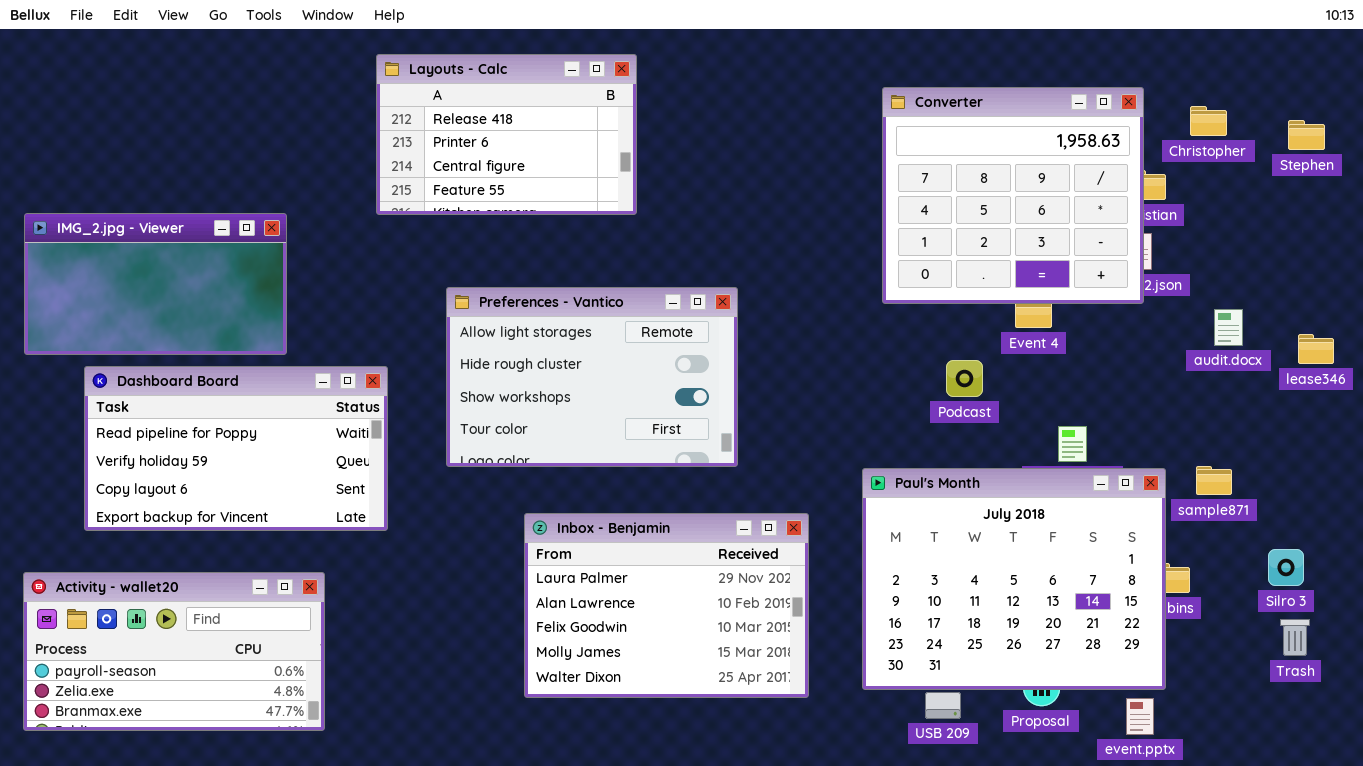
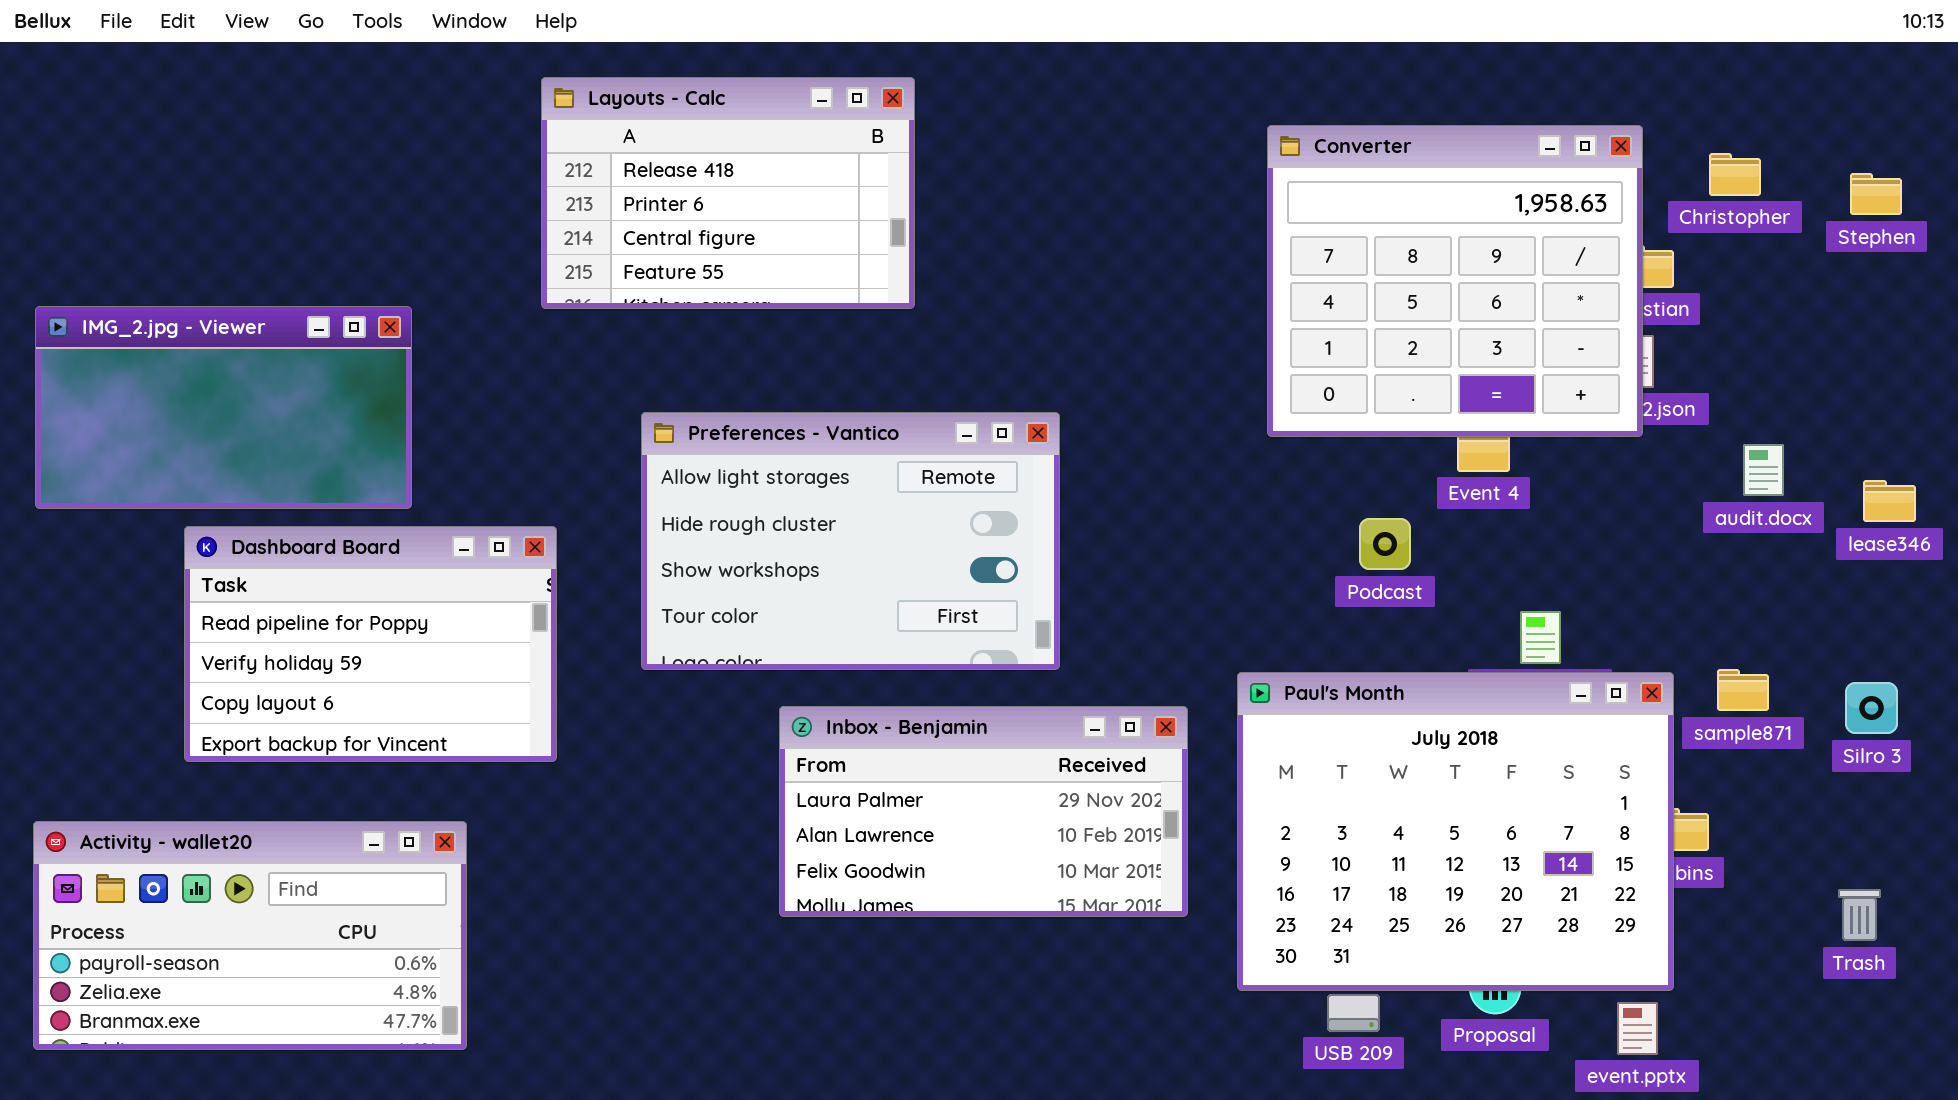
Dashboard Board: [84,366,388,531] -> [184,526,557,762], resized
Inbox - Benjamin: [524,513,809,698] -> [779,706,1188,917], moved, resized
Silro 3: [1268,549,1304,586] -> [1845,682,1898,734], moved

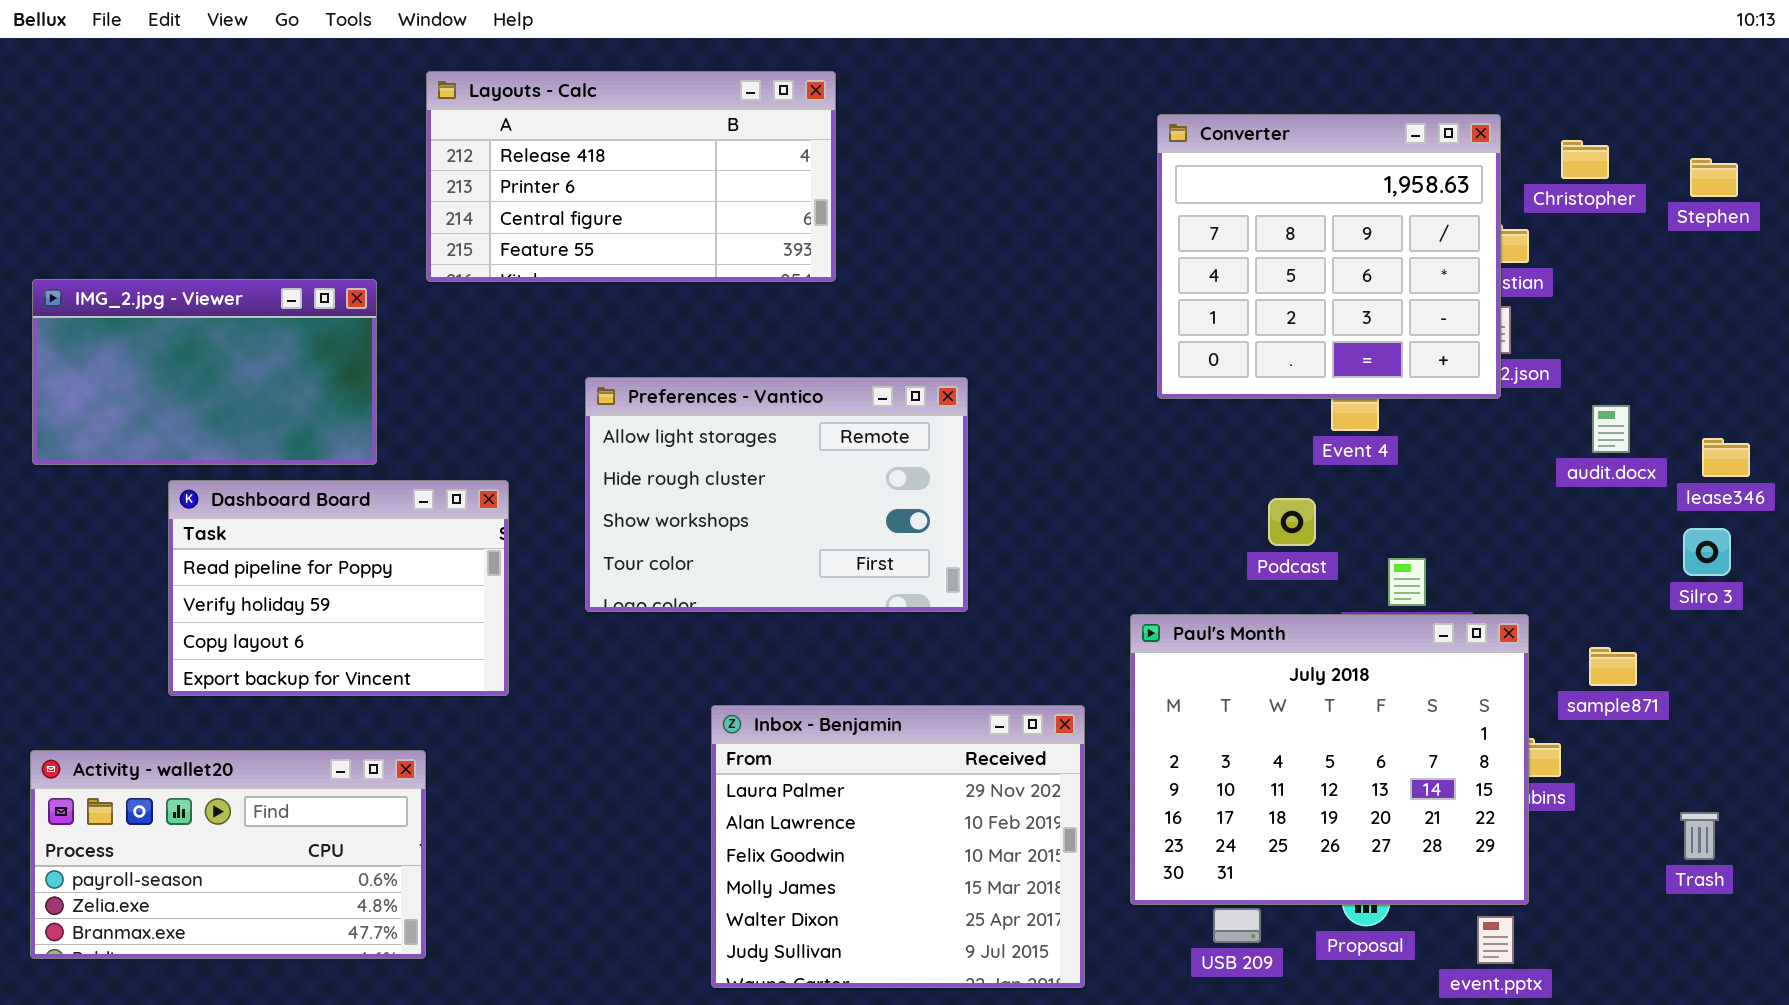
Layouts - Calc: [541,77,915,309] -> [426,71,836,282], resized
Podcast: [1359,518,1411,570] -> [1268,498,1316,546], moved
sample871: [1717,669,1769,711] -> [1589,647,1637,686], moved
Silro 3: [1845,682,1898,734] -> [1683,528,1731,576], moved
Inbox - Benjamin: [779,706,1188,917] -> [711,705,1085,988], moved, resized

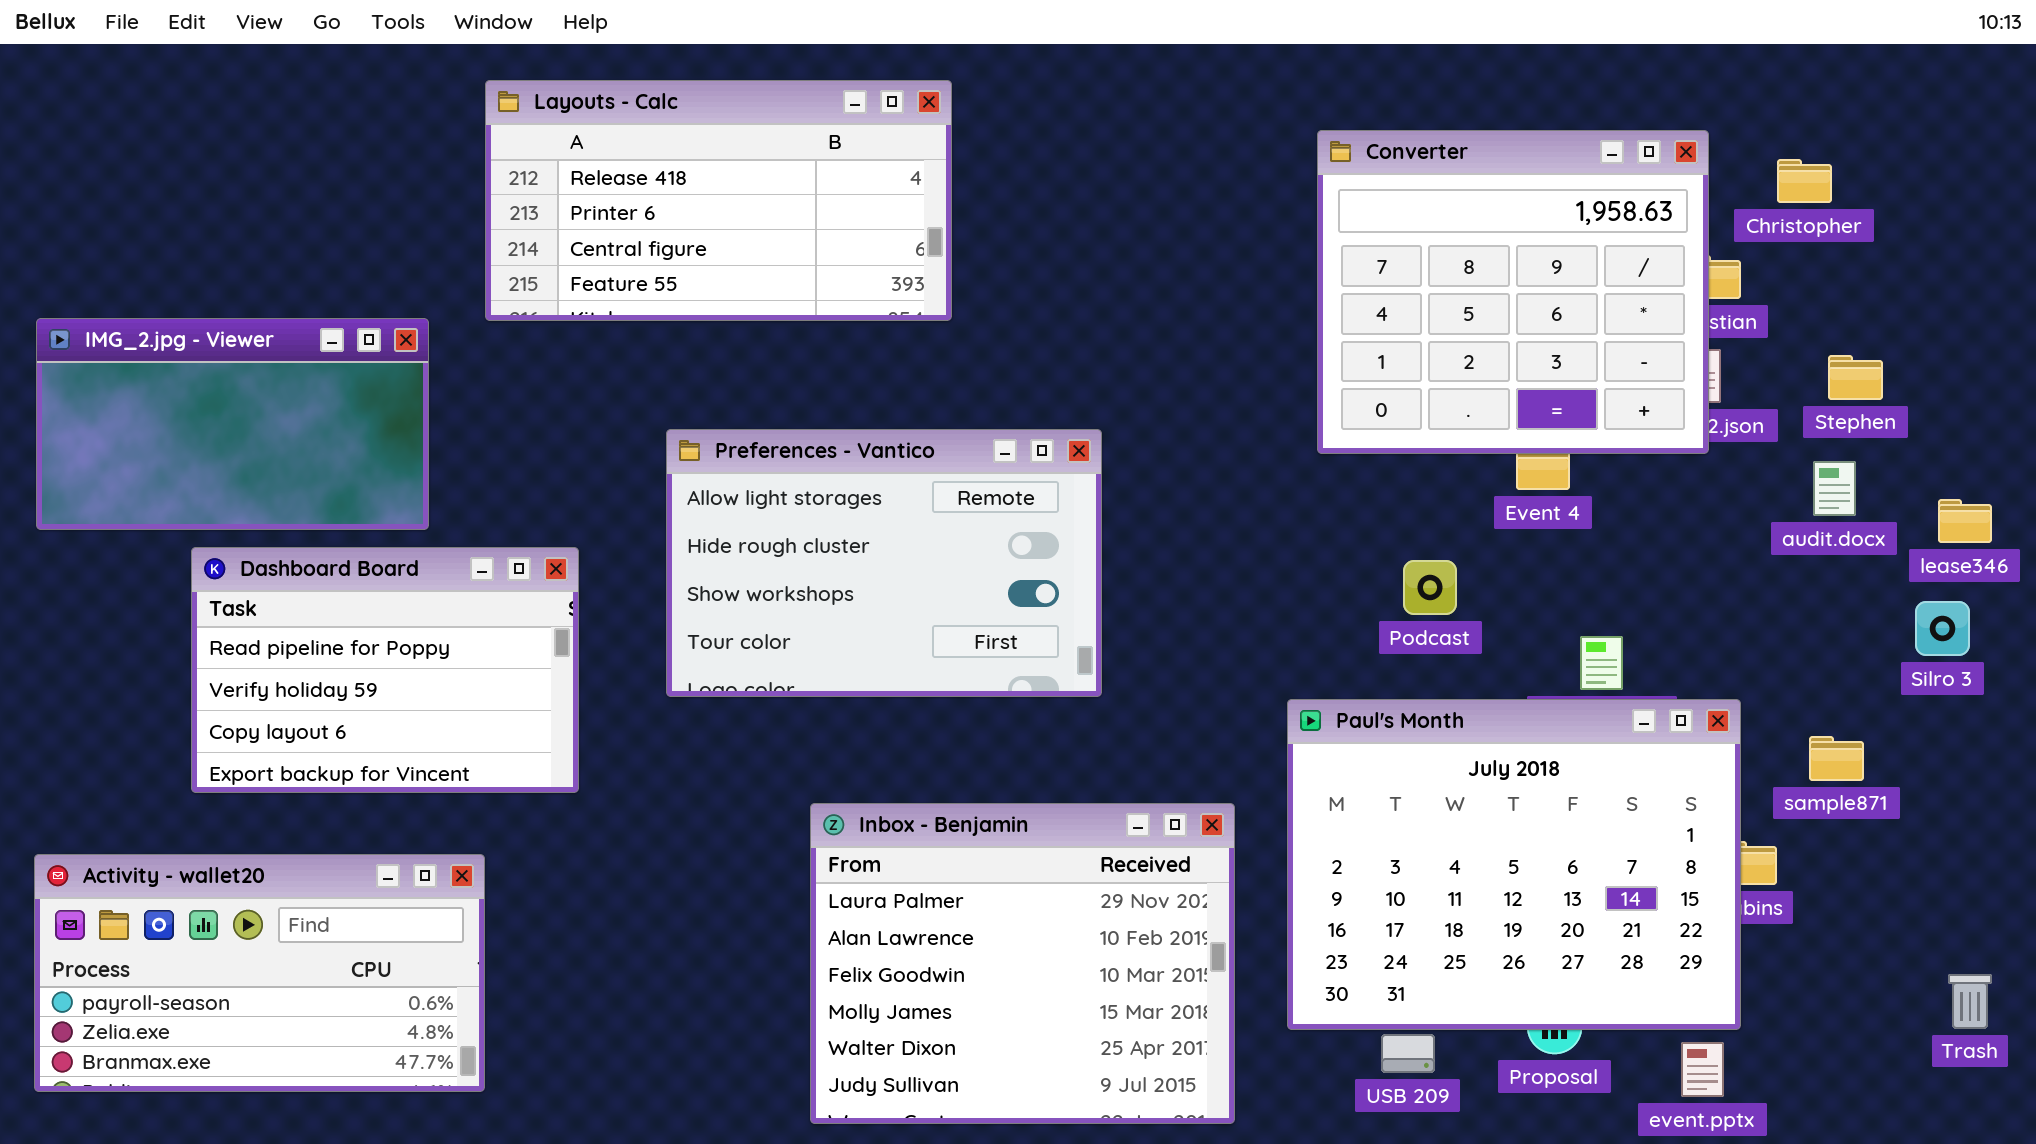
Stephen: [1690,158,1738,197] -> [1828,355,1883,400], moved
Podcast: [1268,498,1316,546] -> [1403,560,1457,615], moved
Trash: [1680,812,1719,860] -> [1948,974,1992,1029], moved

